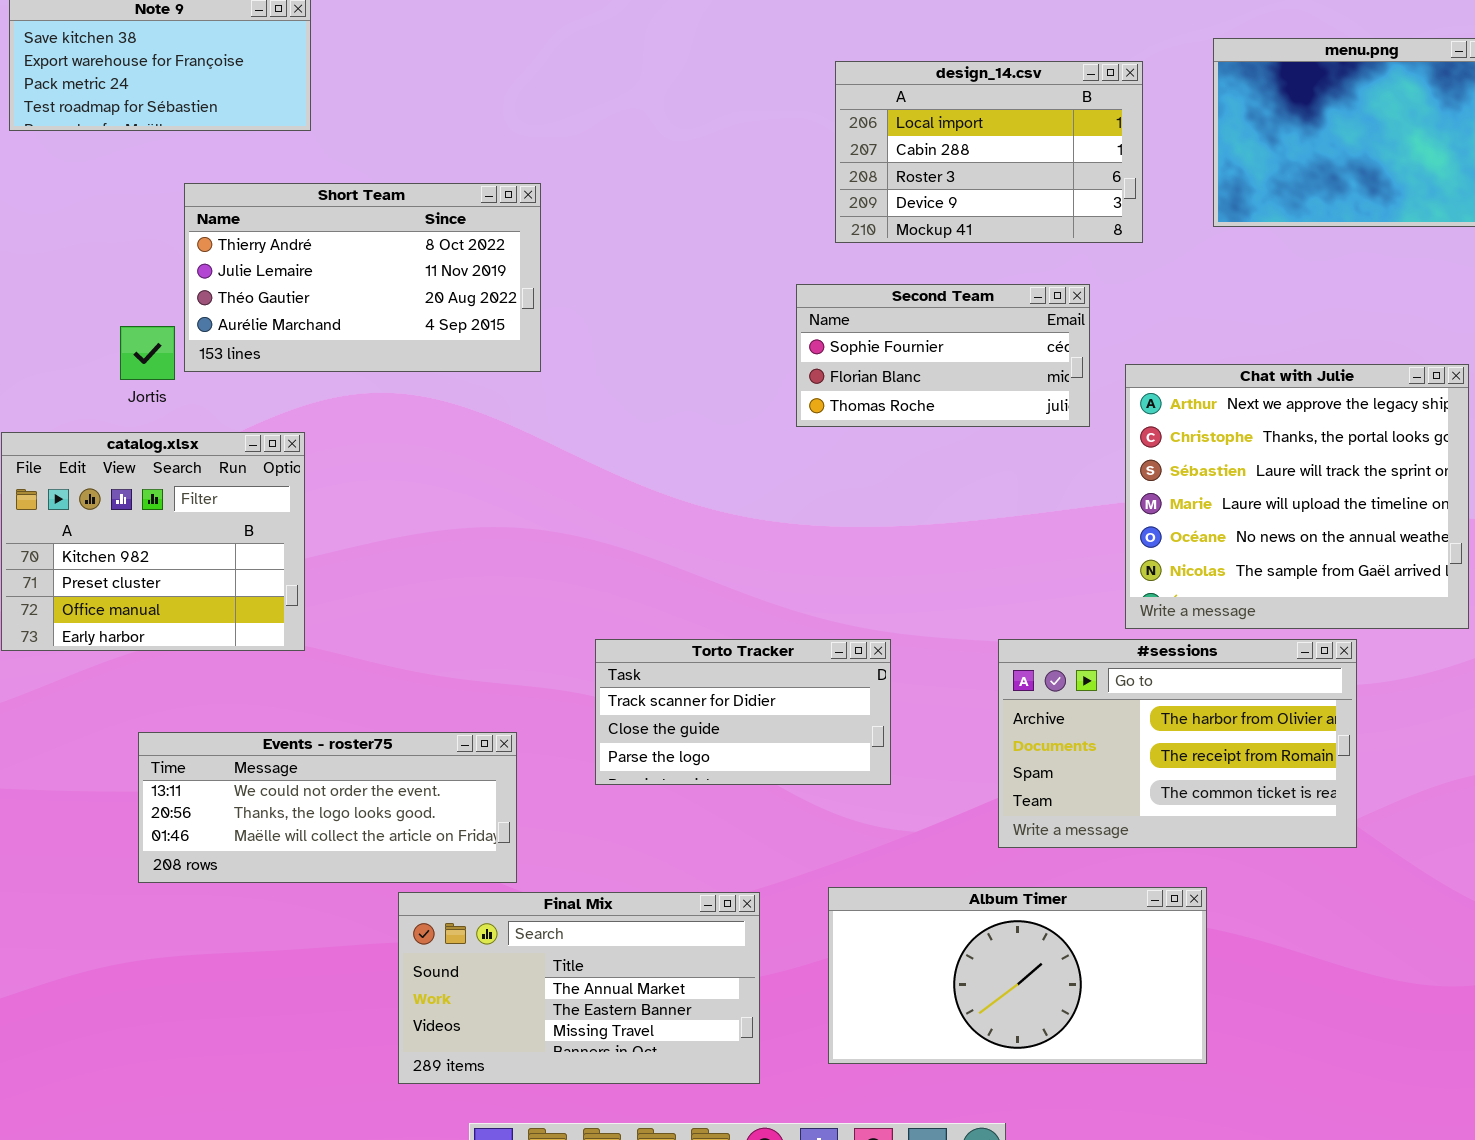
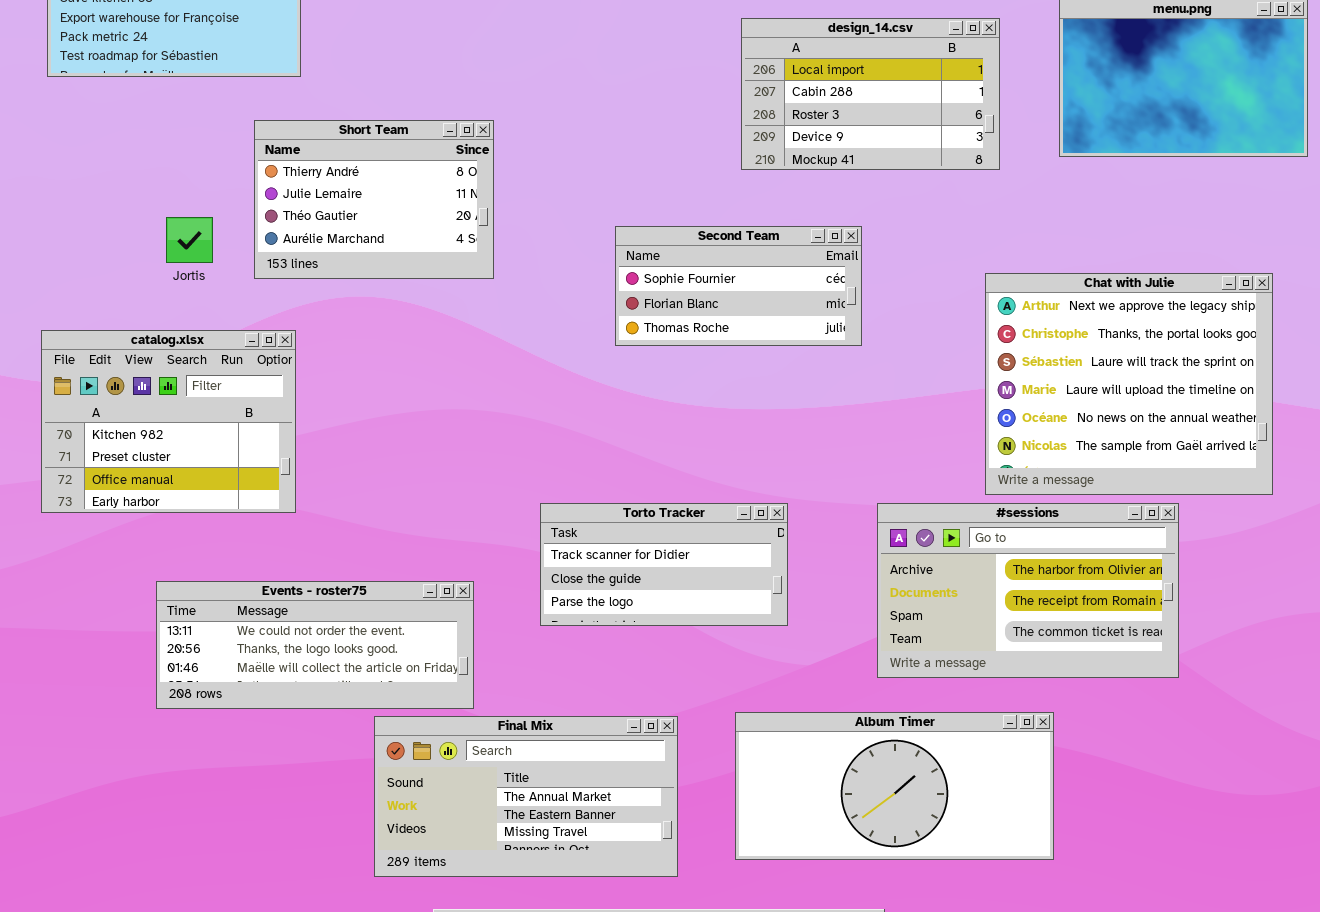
Short Team: [184,183,541,372] -> [254,120,494,279], resized
Second Team: [796,284,1090,427] -> [615,226,862,346], moved
Jortis: [120,326,175,380] -> [166,217,213,263], moved

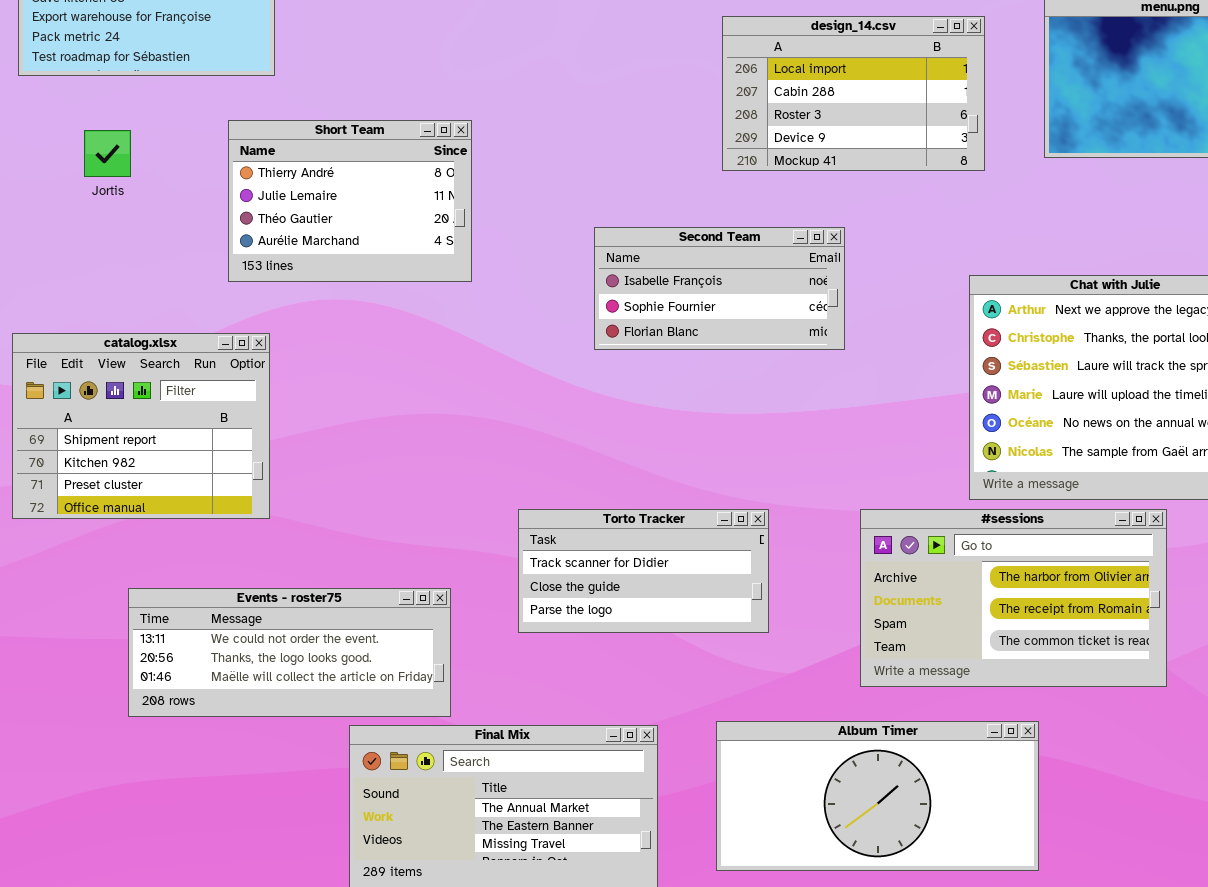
Jortis: [166,217,213,263] -> [84,130,131,177], moved
Second Team: [615,226,862,346] -> [594,227,845,350], scrolled up 1 row
catalog.xlsx: [41,330,296,513] -> [12,333,270,519], scrolled up 1 row

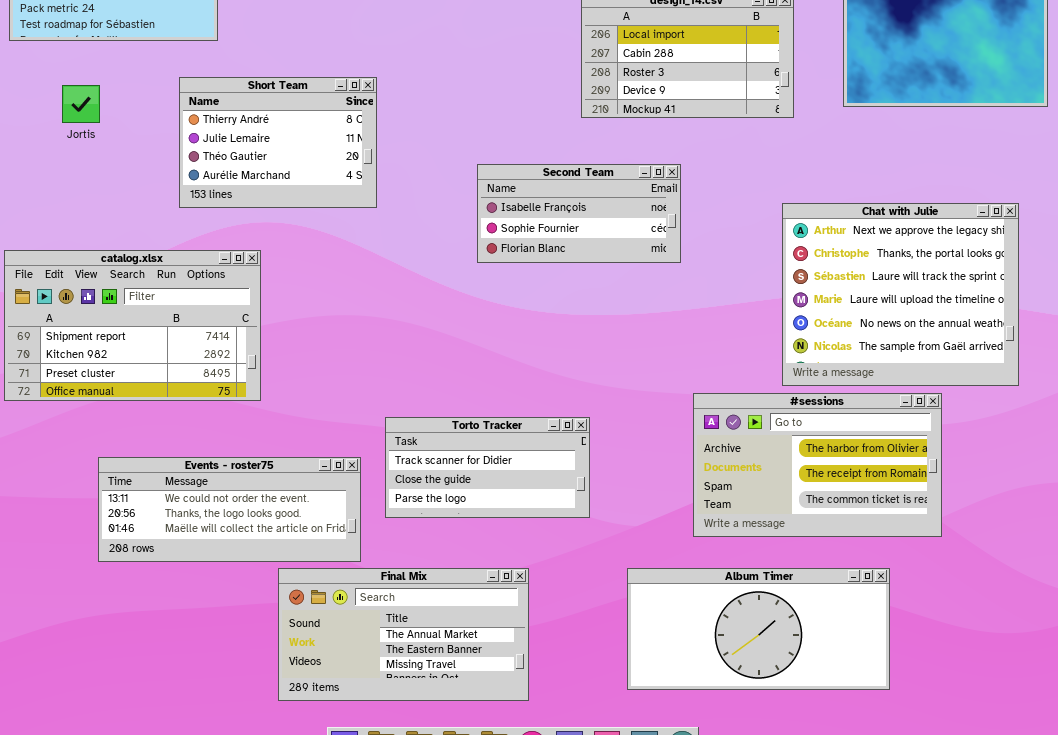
catalog.xlsx: [12,333,270,519] -> [4,250,261,401], resized
Torto Tracker: [518,509,769,633] -> [385,417,590,518], moved
Album Timer: [716,721,1039,871] -> [627,568,890,690], moved

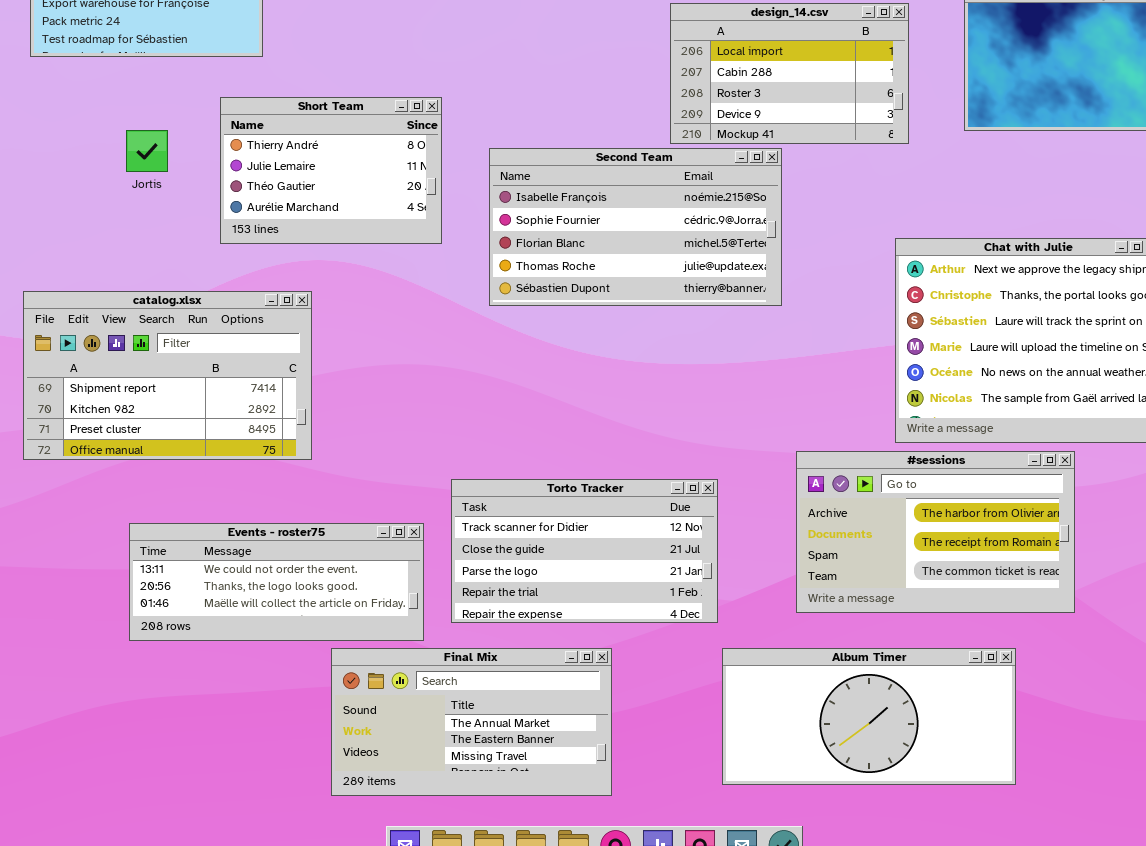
Jortis: [62,85,100,123] -> [126,130,168,172], moved
Second Team: [477,164,681,263] -> [489,148,782,306], resized
Torto Tracker: [385,417,590,518] -> [451,479,718,623], resized

